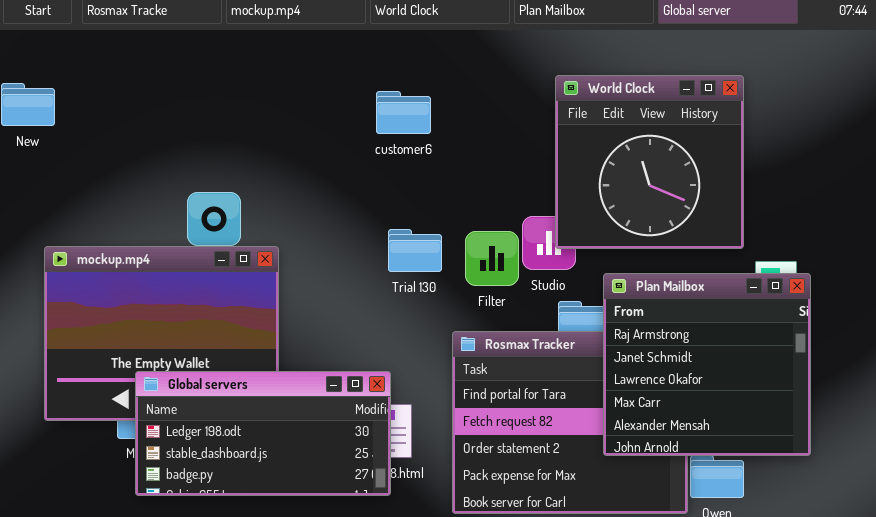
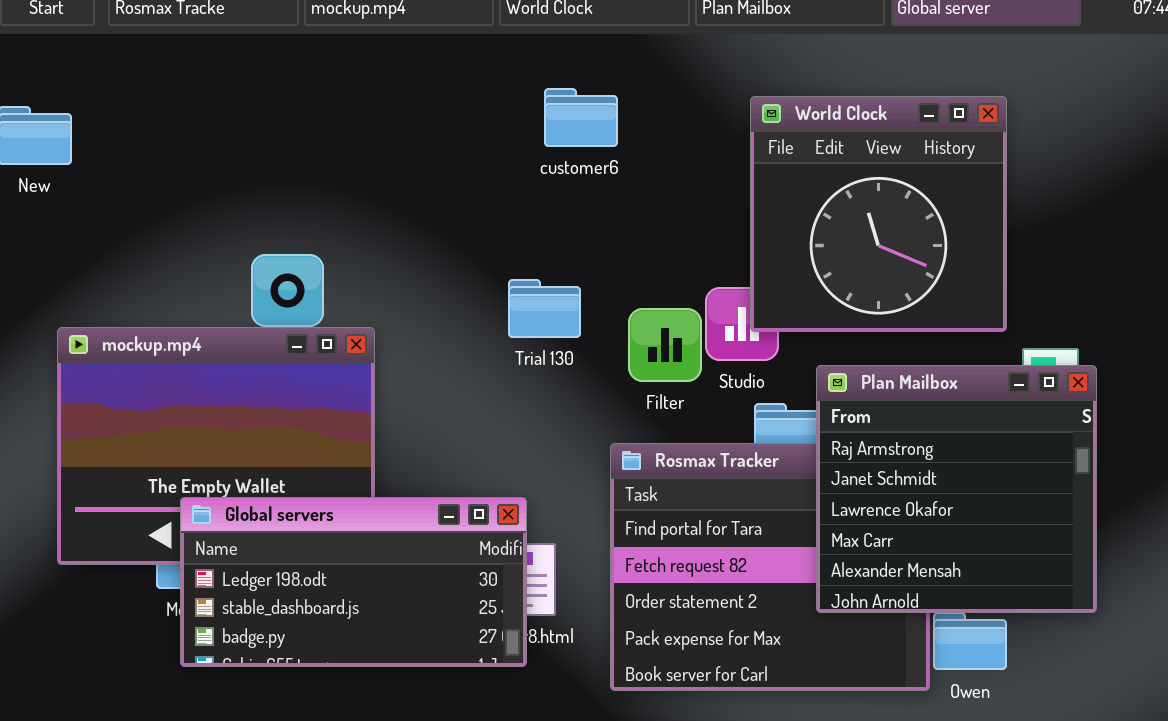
customer6: [376,91,431,134] -> [544,88,618,147], moved
Trial 130: [388,229,442,272] -> [508,279,581,338], moved

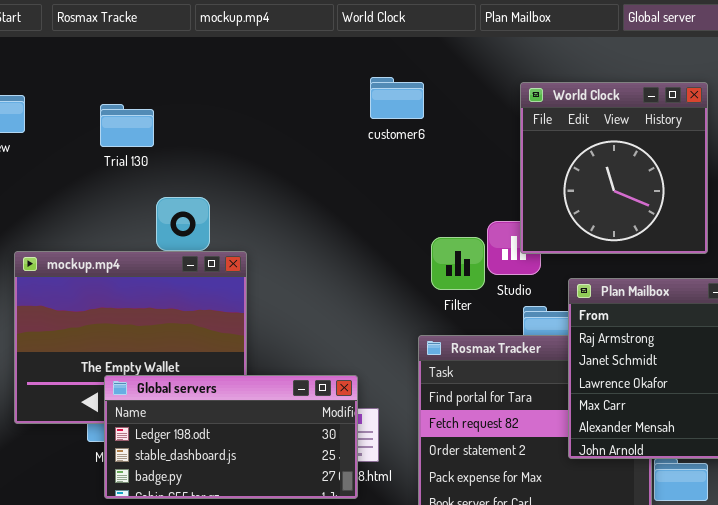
Trial 130: [508,279,581,338] -> [100,104,154,147], moved

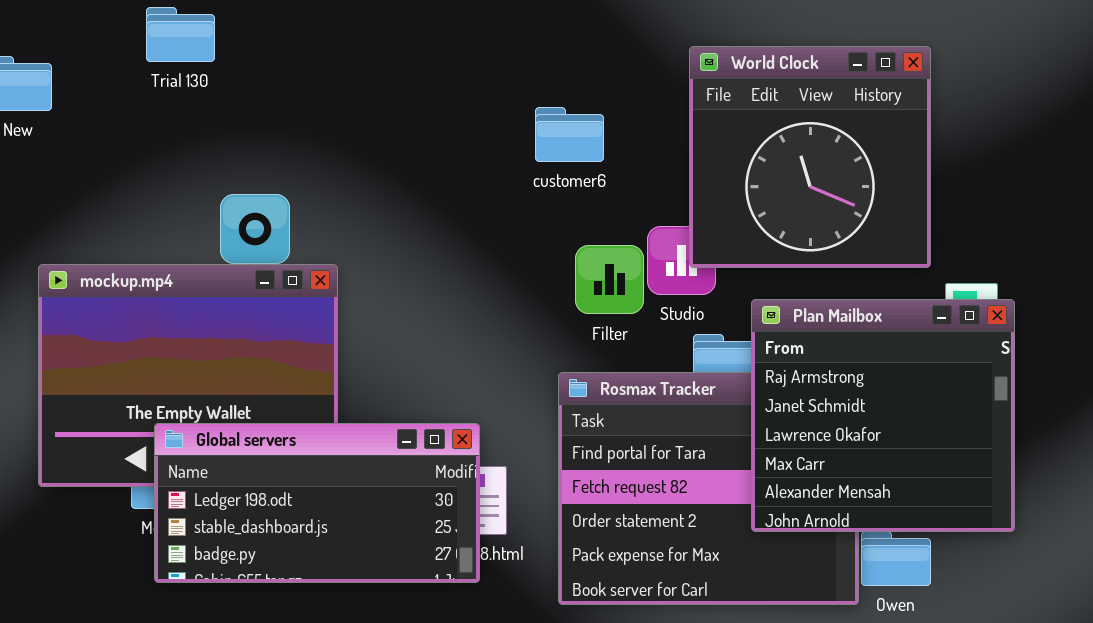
customer6: [370,77,424,119] -> [535,107,604,162], moved
Trial 130: [100,104,154,147] -> [146,7,215,62], moved

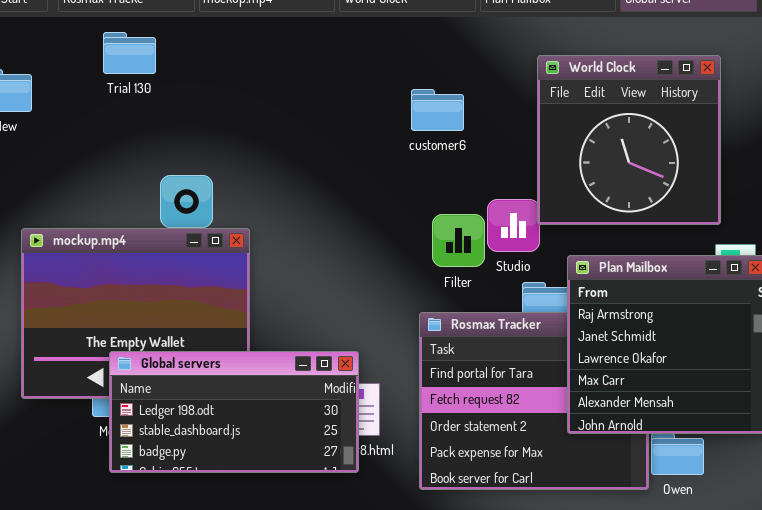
World Clock: [689,46,931,268] -> [537,55,721,225], moved
customer6: [535,107,604,162] -> [411,89,464,131], moved

